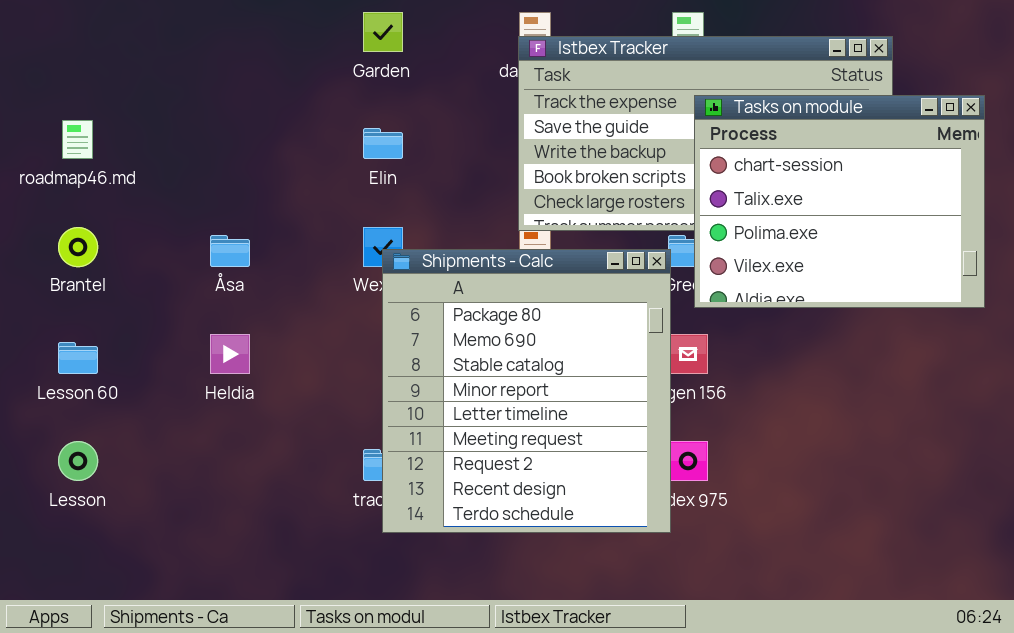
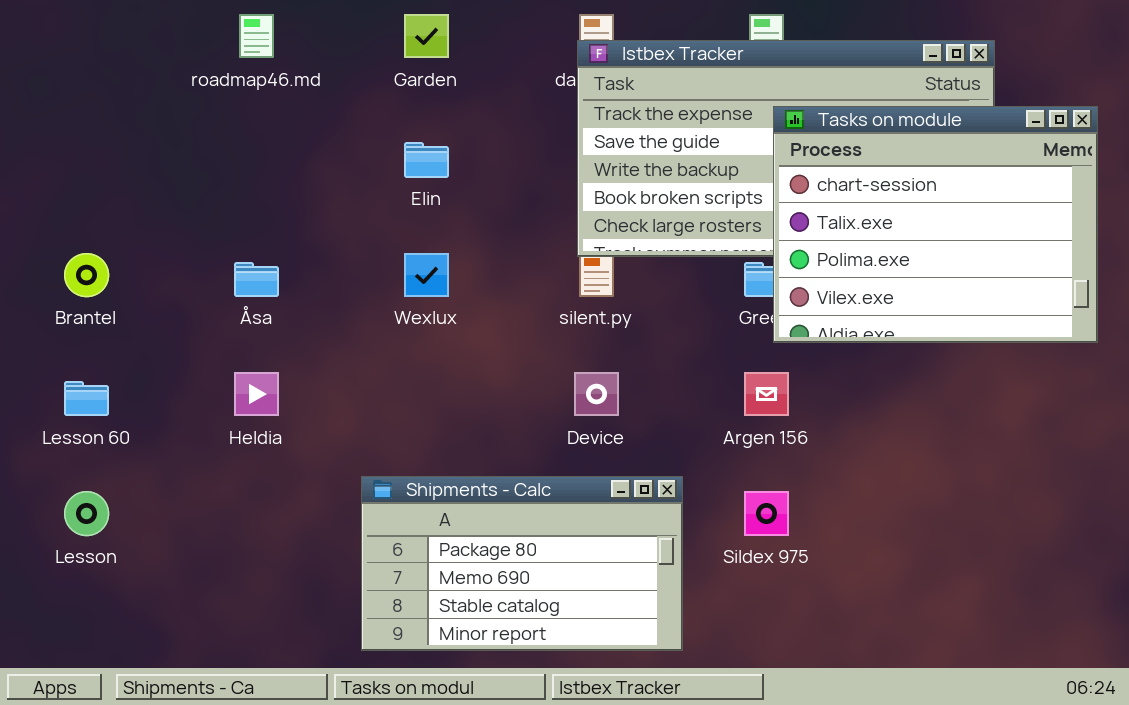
roadmap46.md: [62,120,93,159] -> [239,14,274,58], moved
Shipments - Calc: [382,249,671,533] -> [361,476,683,651], moved, resized

